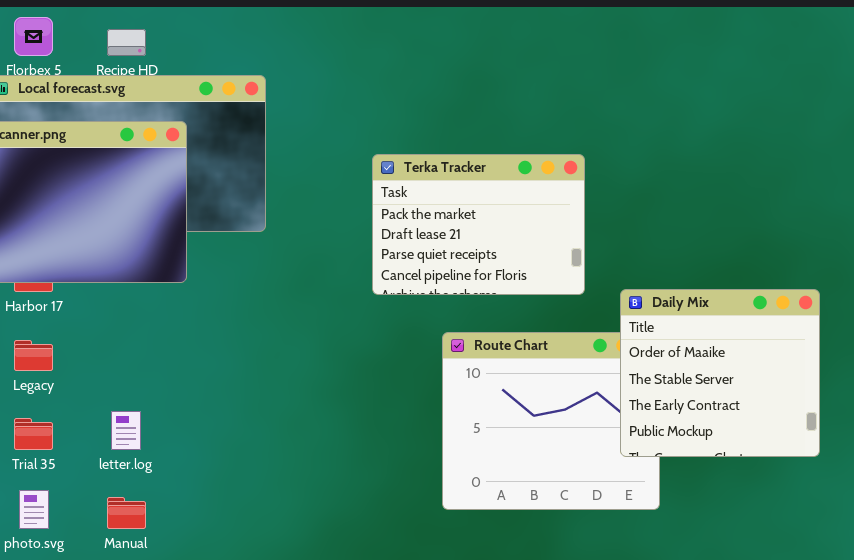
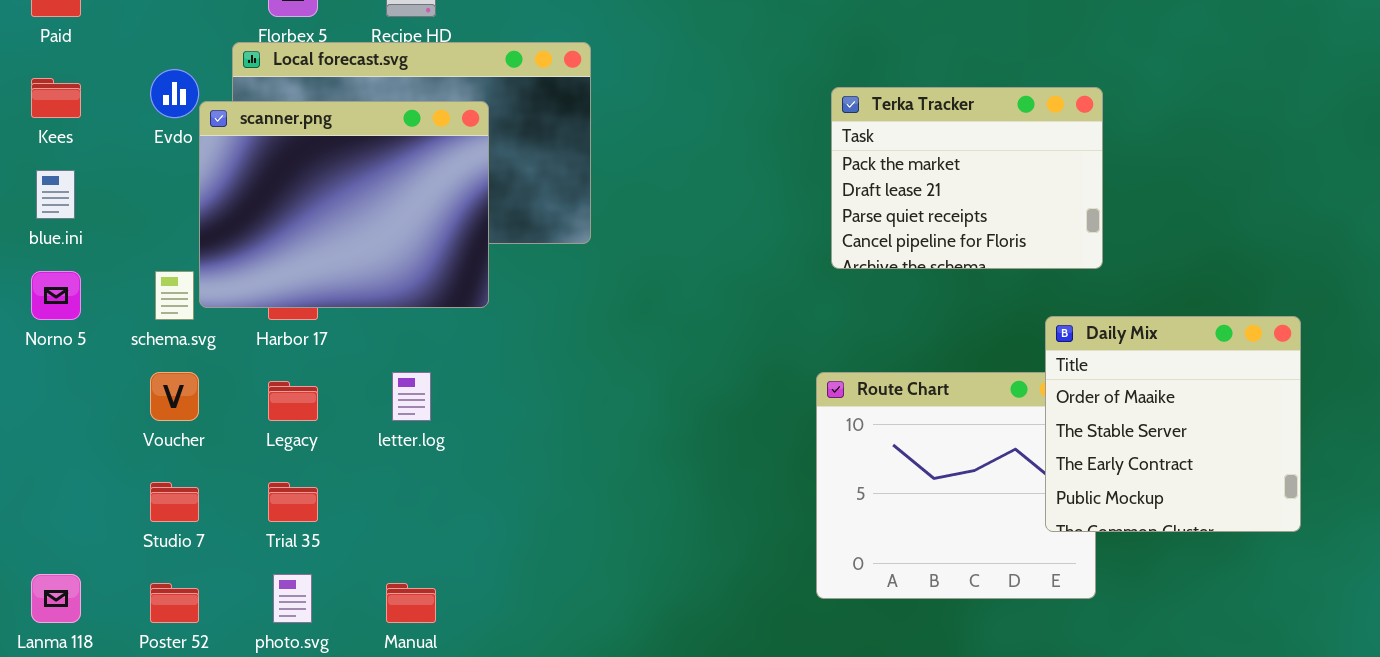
Terka Tracker: [372,154,585,295] -> [831,87,1103,269], moved
letter.log: [111,411,141,450] -> [392,372,431,421], moved

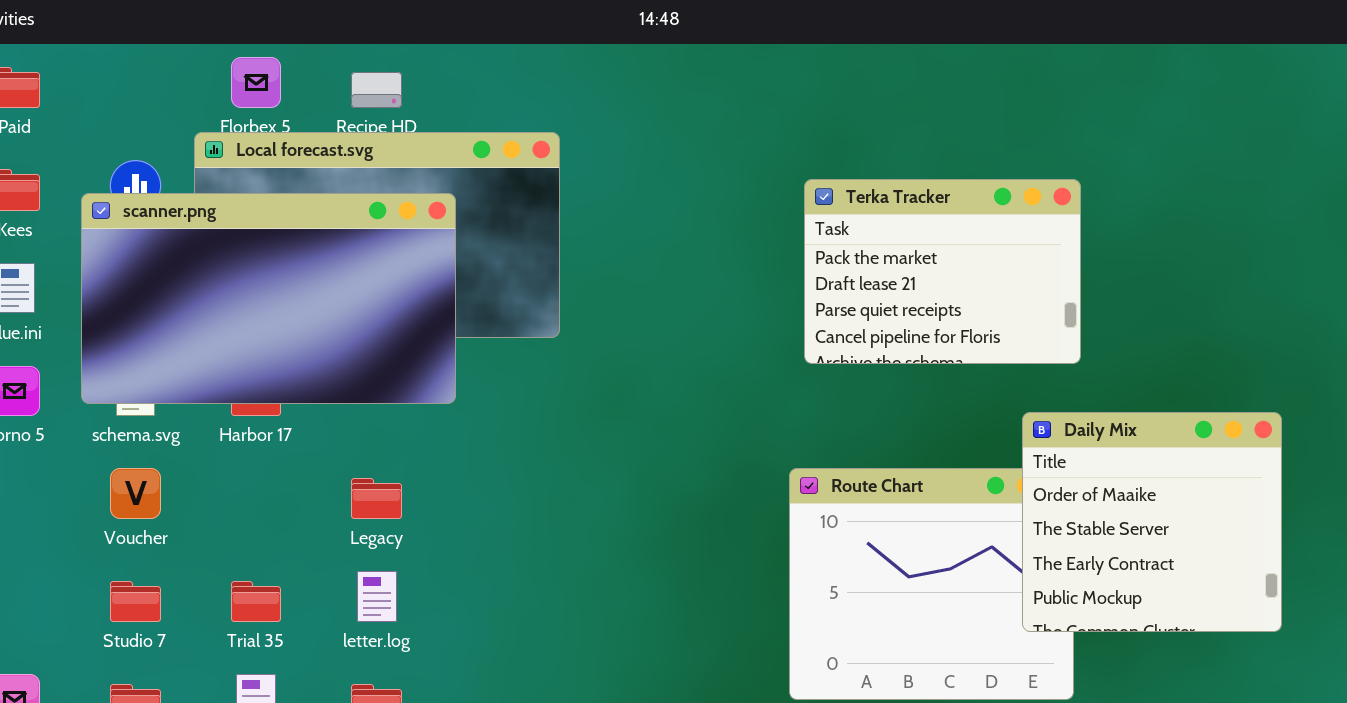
scanner.png: [199,101,489,308] -> [81,193,456,404], resized
letter.log: [392,372,431,421] -> [357,571,397,622], moved
Legacy: [268,381,318,421] -> [351,478,402,519], moved

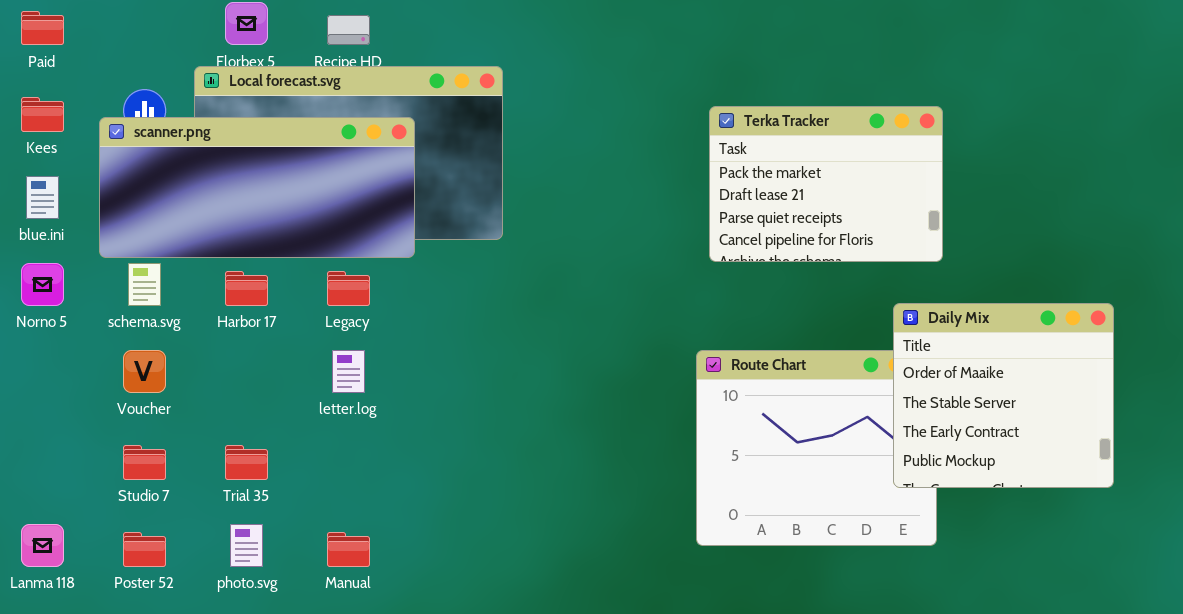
scanner.png: [81,193,456,404] -> [99,117,415,258], resized
Legacy: [351,478,402,519] -> [327,271,370,306], moved
letter.log: [357,571,397,622] -> [332,350,365,393], moved

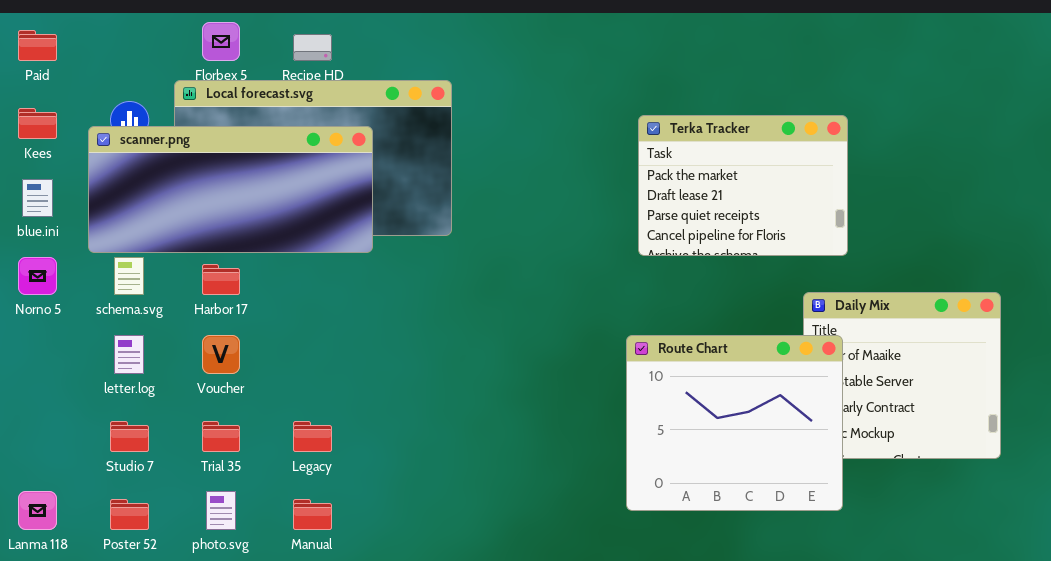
Legacy: [327,271,370,306] -> [293,421,332,452], moved
Voucher: [123,350,166,393] -> [202,335,240,374], moved
letter.log: [332,350,365,393] -> [114,335,144,374], moved
Route Chart: [696,350,937,546] -> [626,335,843,511], raised

